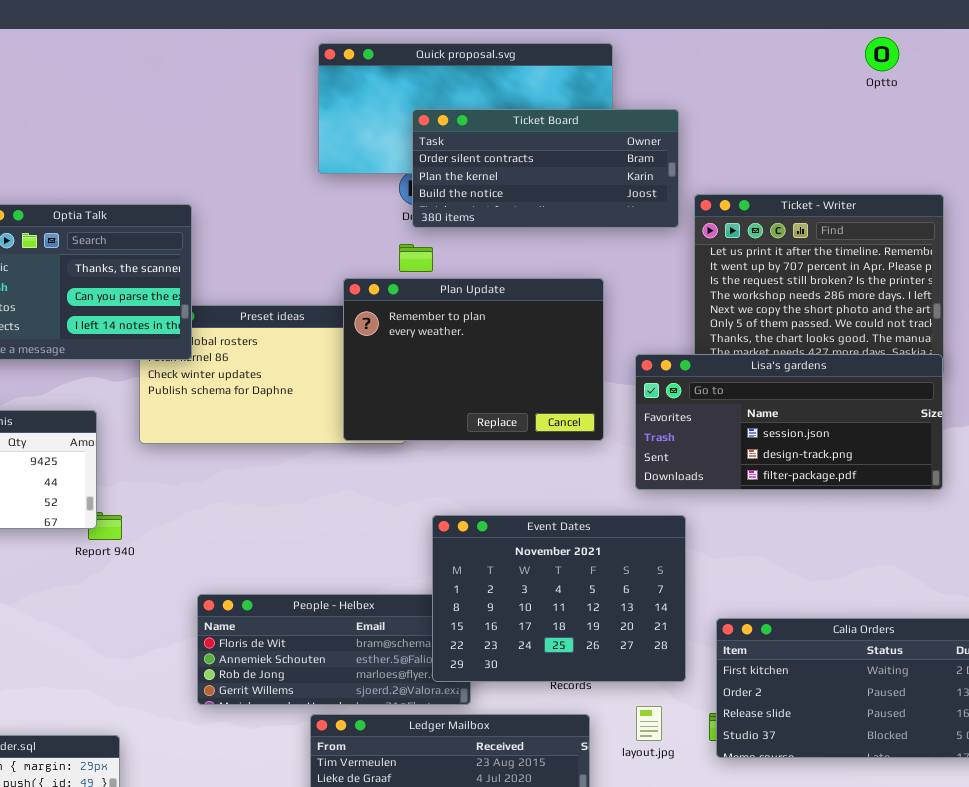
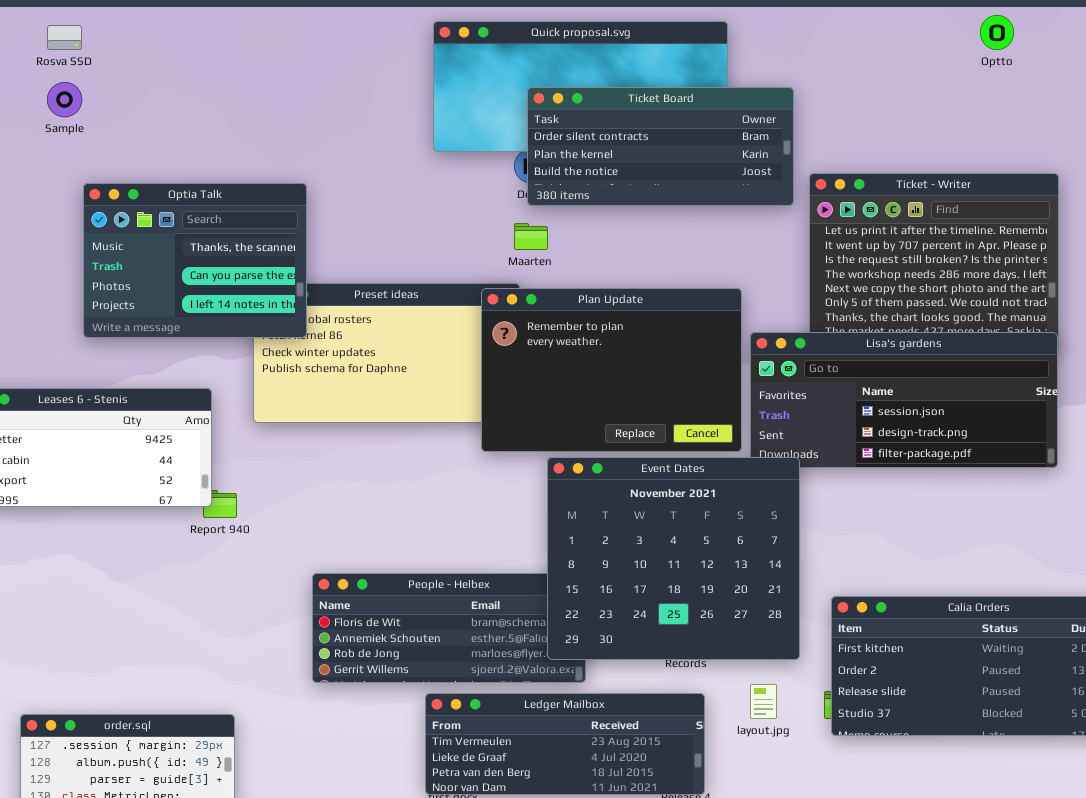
Plan Update: [343,278,604,441] -> [481,288,742,452], moved
Event Dates: [432,515,686,682] -> [547,457,800,660], resized

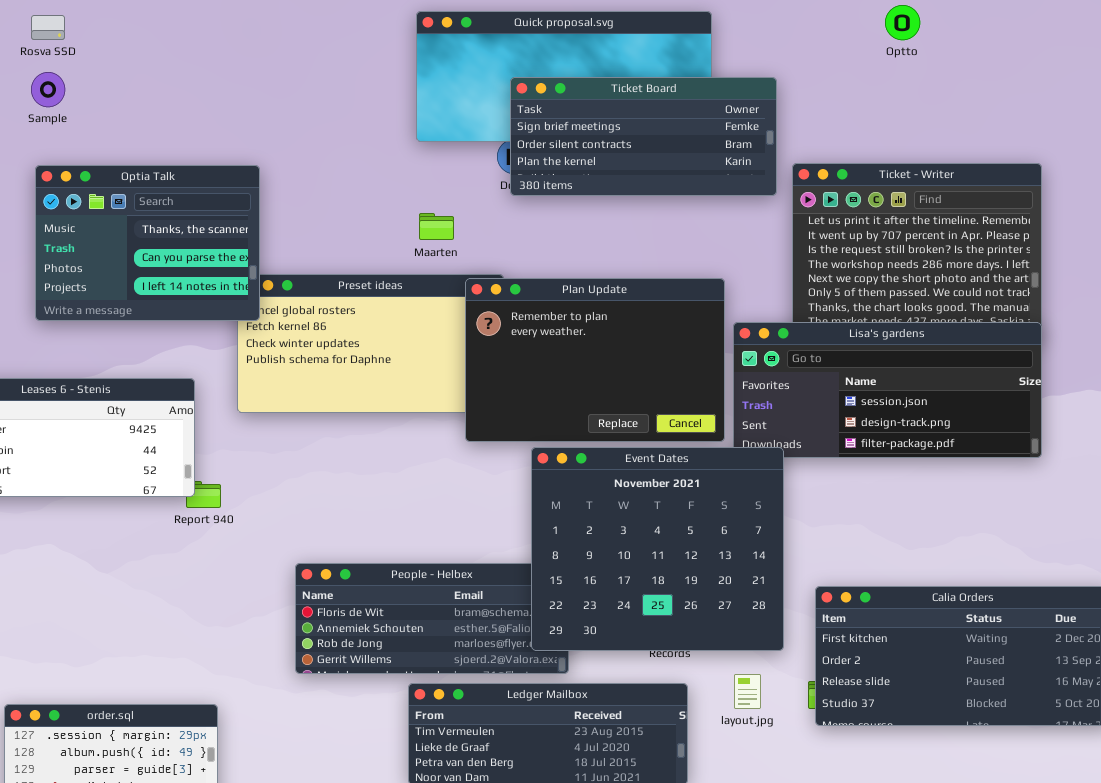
Optto: [980,15,1014,50] -> [885,5,920,40], moved
Ticket Board: [527,87,794,206] -> [510,77,777,196], scrolled up 1 row
Optia Talk: [83,183,307,338] -> [35,165,260,321], moved
Maarten: [514,223,548,250] -> [419,213,454,240], moved

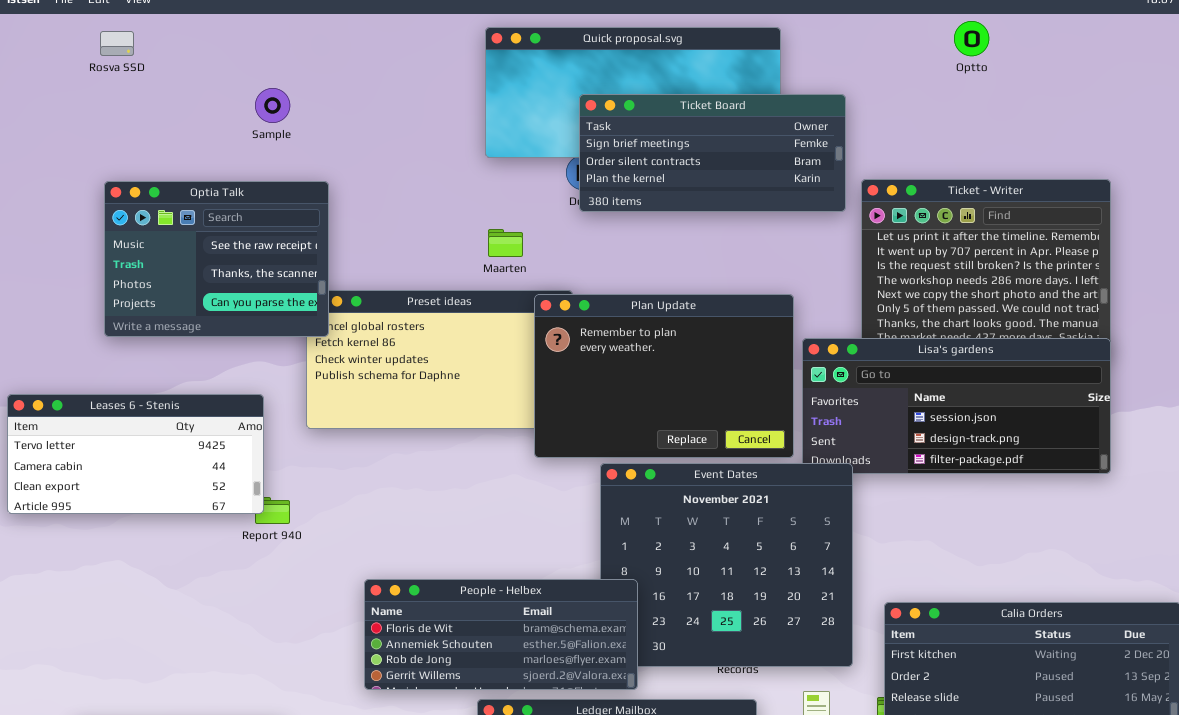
Sample: [31,72,65,107] -> [255,88,290,123], moved
Optia Talk: [35,165,260,321] -> [104,181,329,337], scrolled up 1 row
People - Helbex: [295,563,569,674] -> [364,579,638,690], raised

